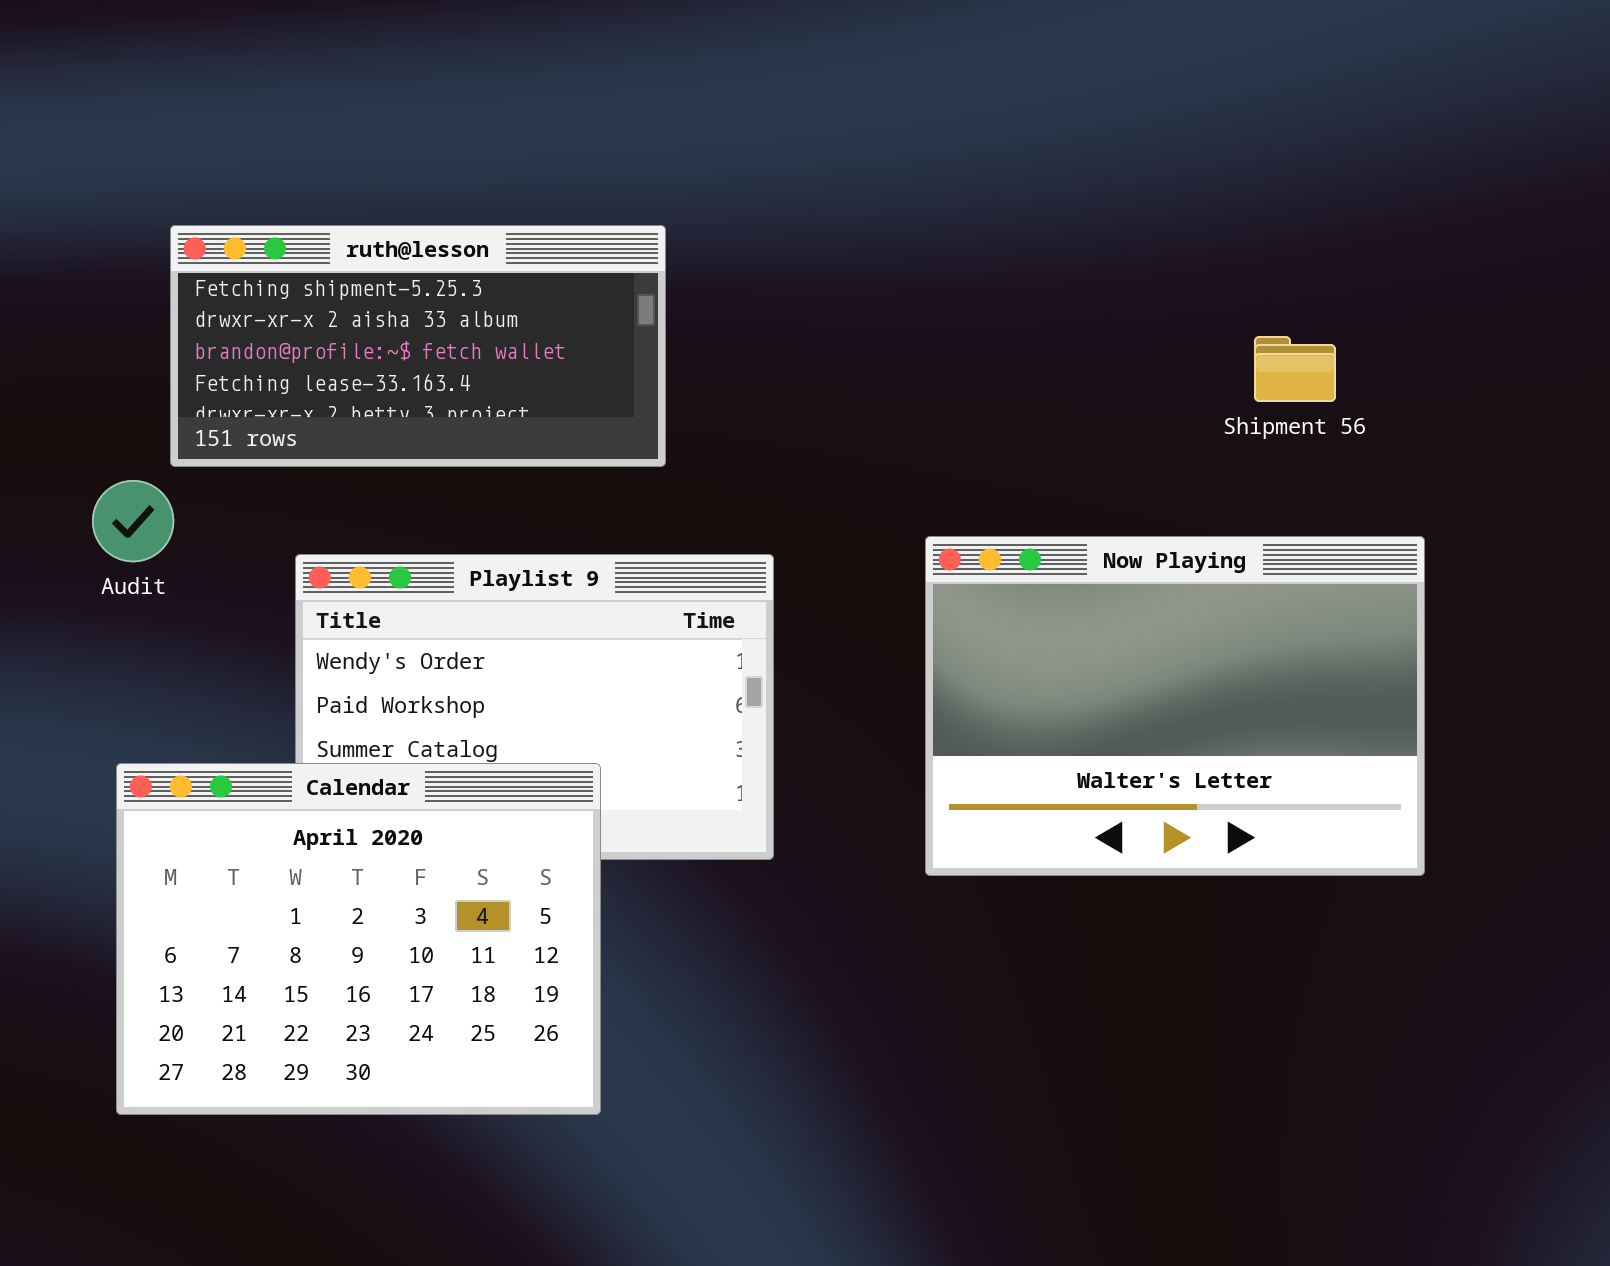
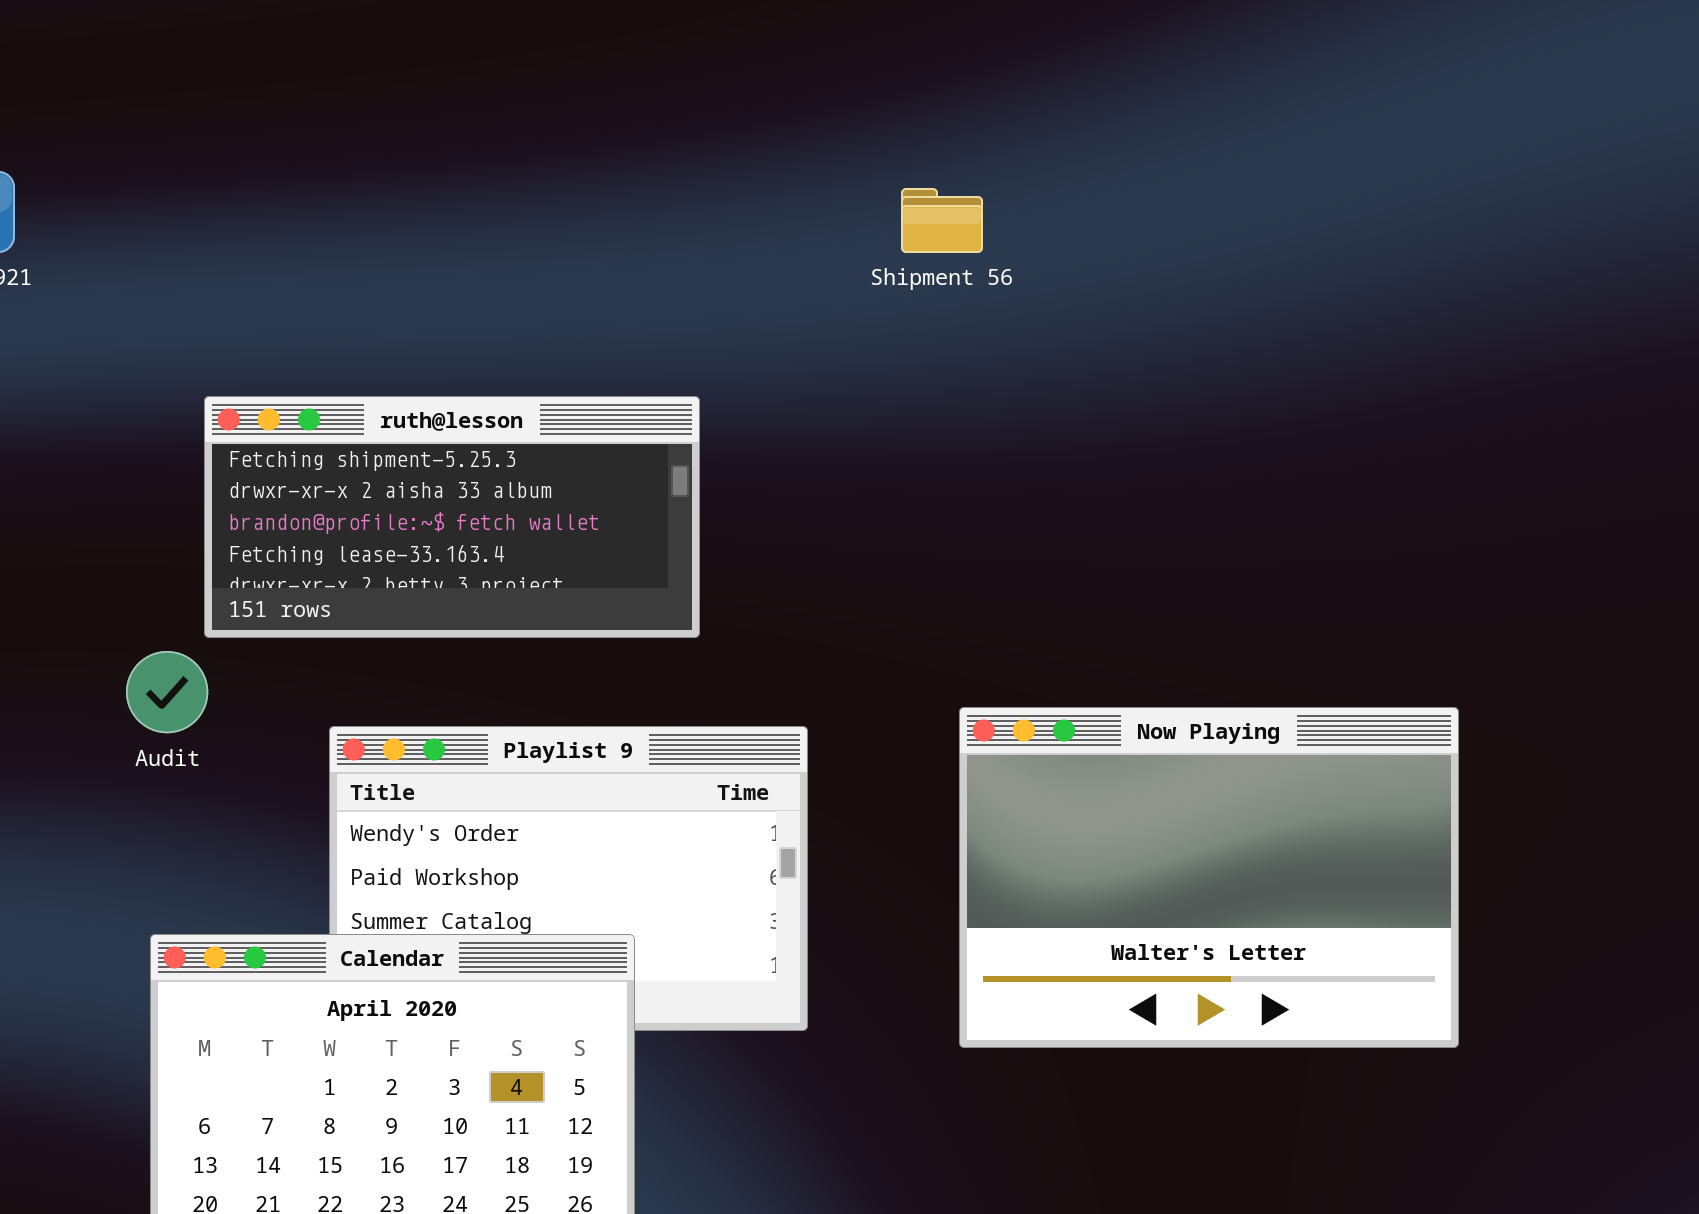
Shipment 56: [1254,336,1336,402] -> [901,188,983,253], moved

